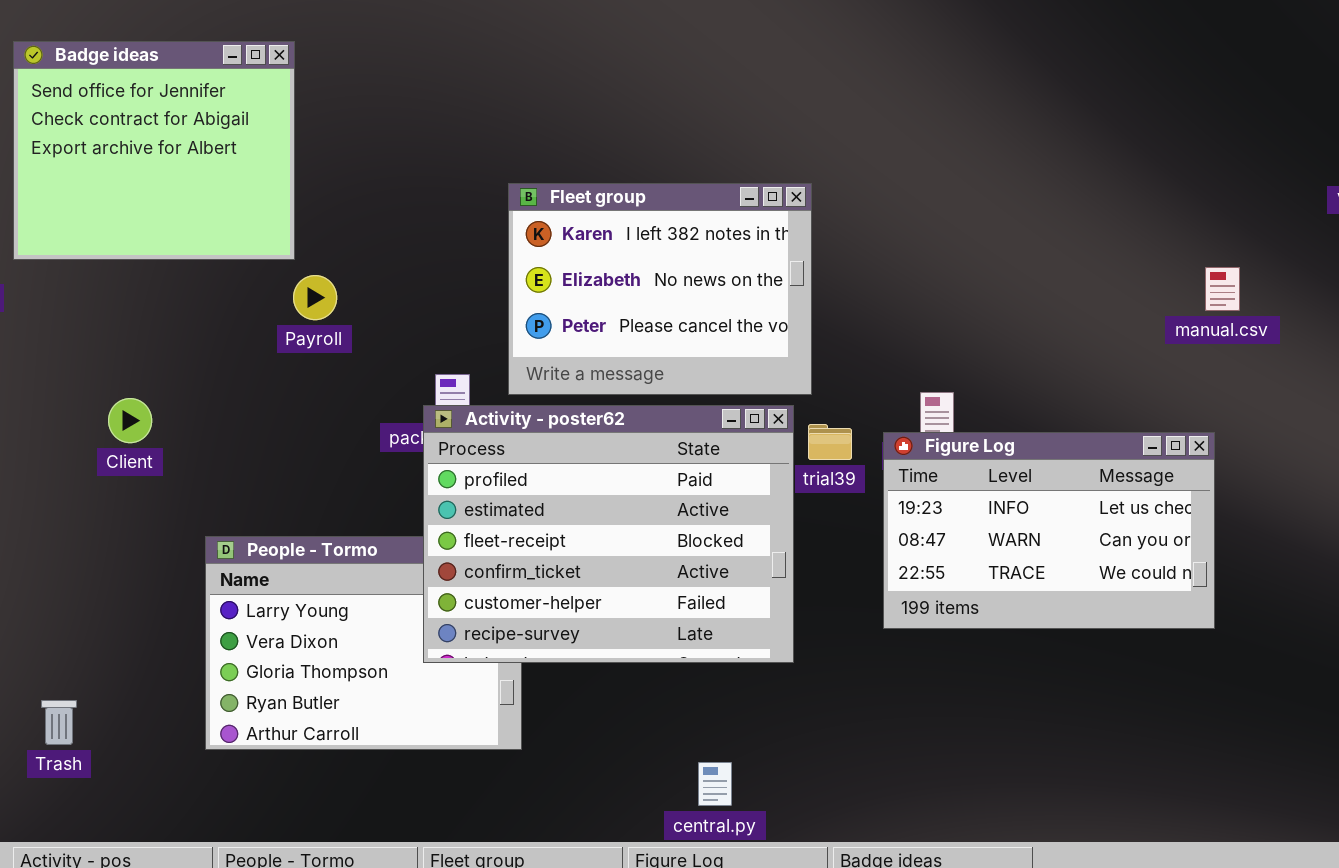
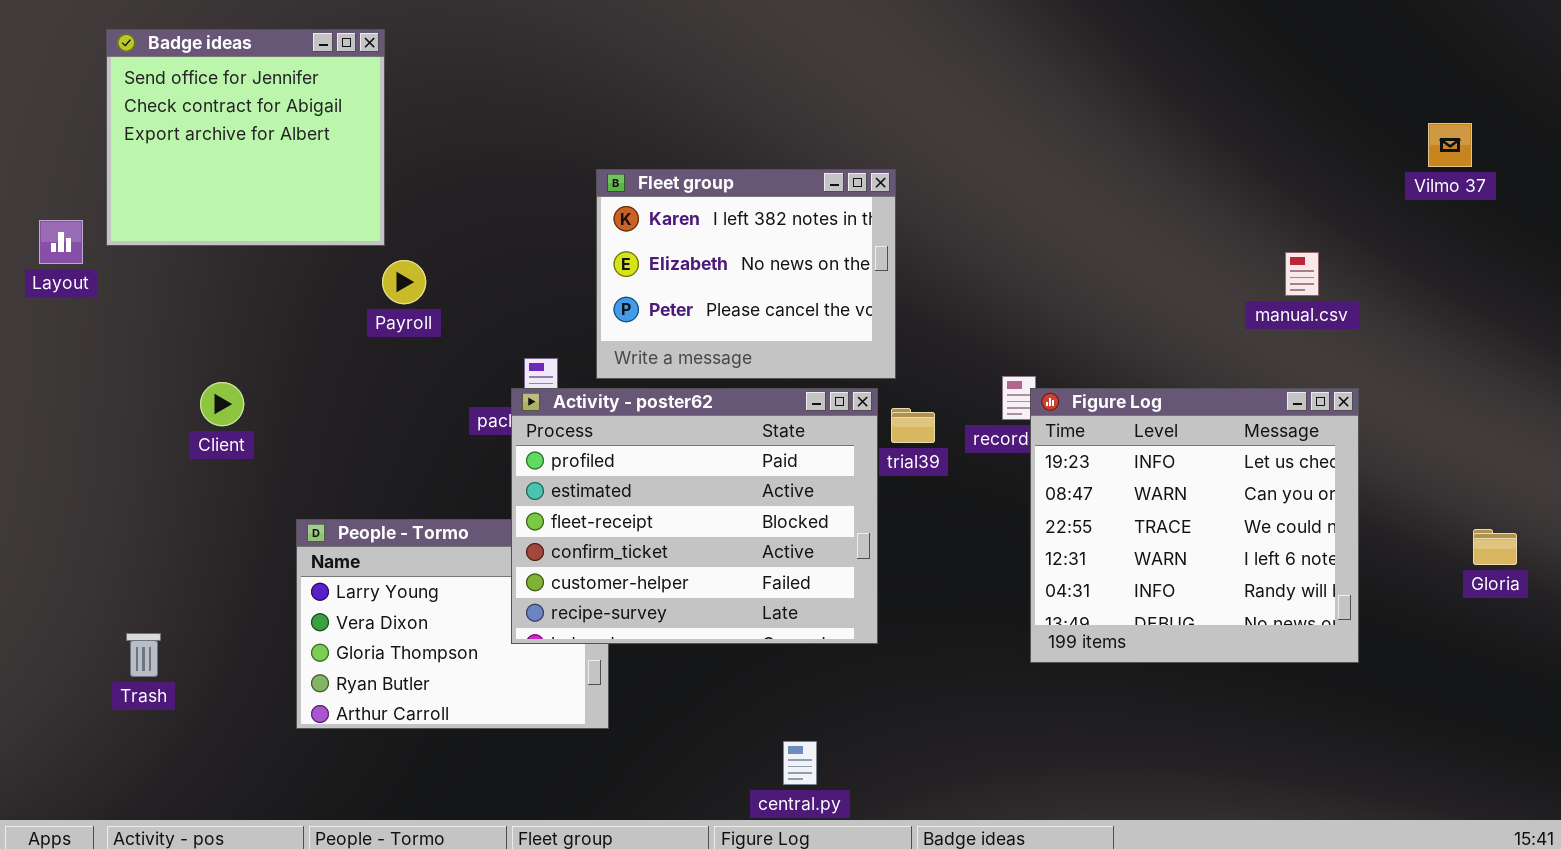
Figure Log: [883,432,1215,629] -> [1030,388,1359,663], moved, resized
Trash: [41,700,77,745] -> [126,633,161,677], moved

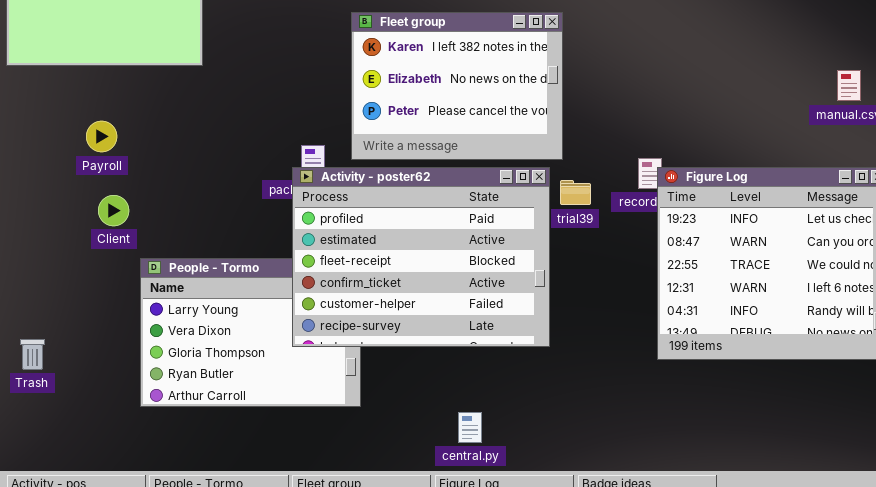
Payroll: [382,260,426,304] -> [86,121,117,152], moved
Client: [200,382,244,426] -> [98,195,129,226], moved
central.py: [783,741,817,785] -> [458,412,482,443], moved

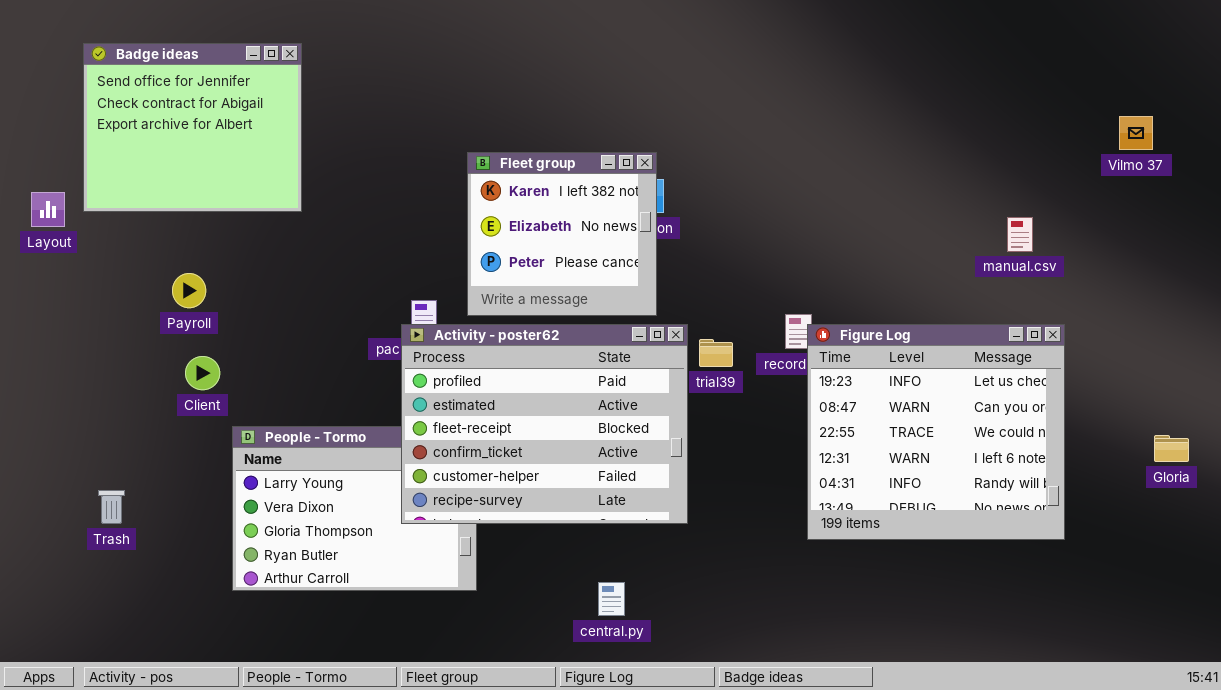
Fleet group: [351,12,563,160] -> [467,152,657,316], resized
Trash: [20,339,45,370] -> [98,490,125,524], moved
central.py: [458,412,482,443] -> [598,582,625,616], moved

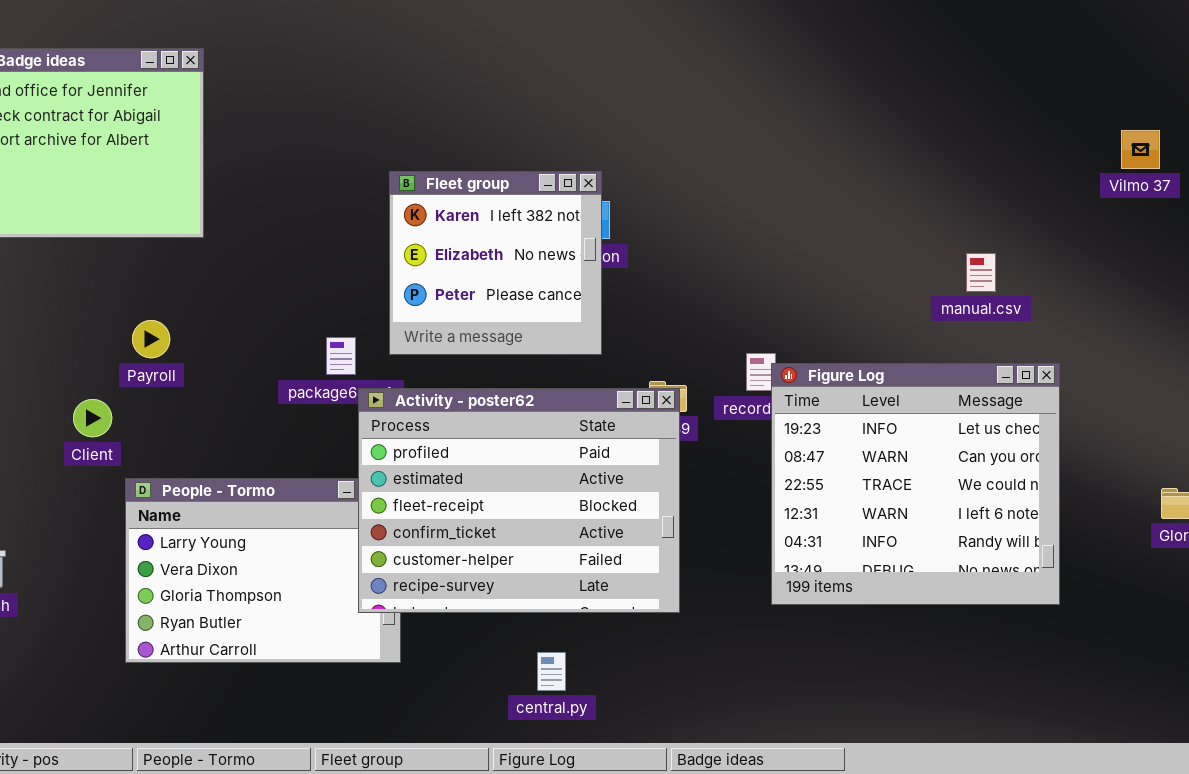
manual.csv: [1007,217,1033,252] -> [966,253,996,292], moved
Payroll: [172,273,206,308] -> [132,320,170,358], moved
Activity - poster62: [401,324,688,524] -> [358,388,680,613], moved

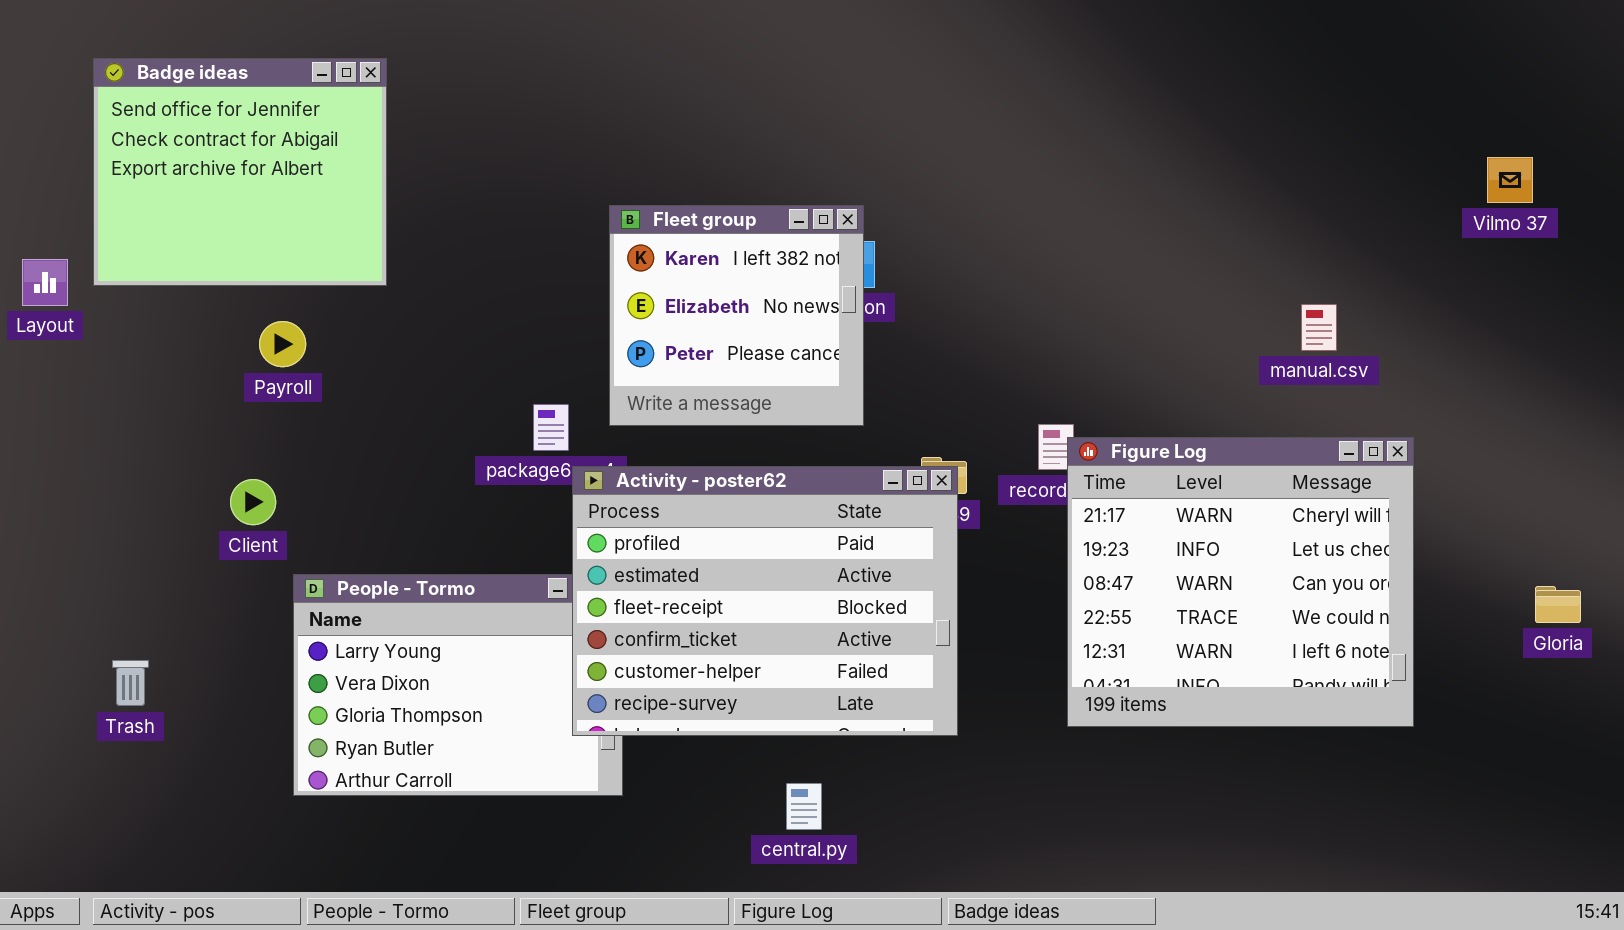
Payroll: [132,320,170,358] -> [259,321,306,367], moved
Figure Log: [771,363,1060,605] -> [1067,437,1414,727], scrolled up 1 row

